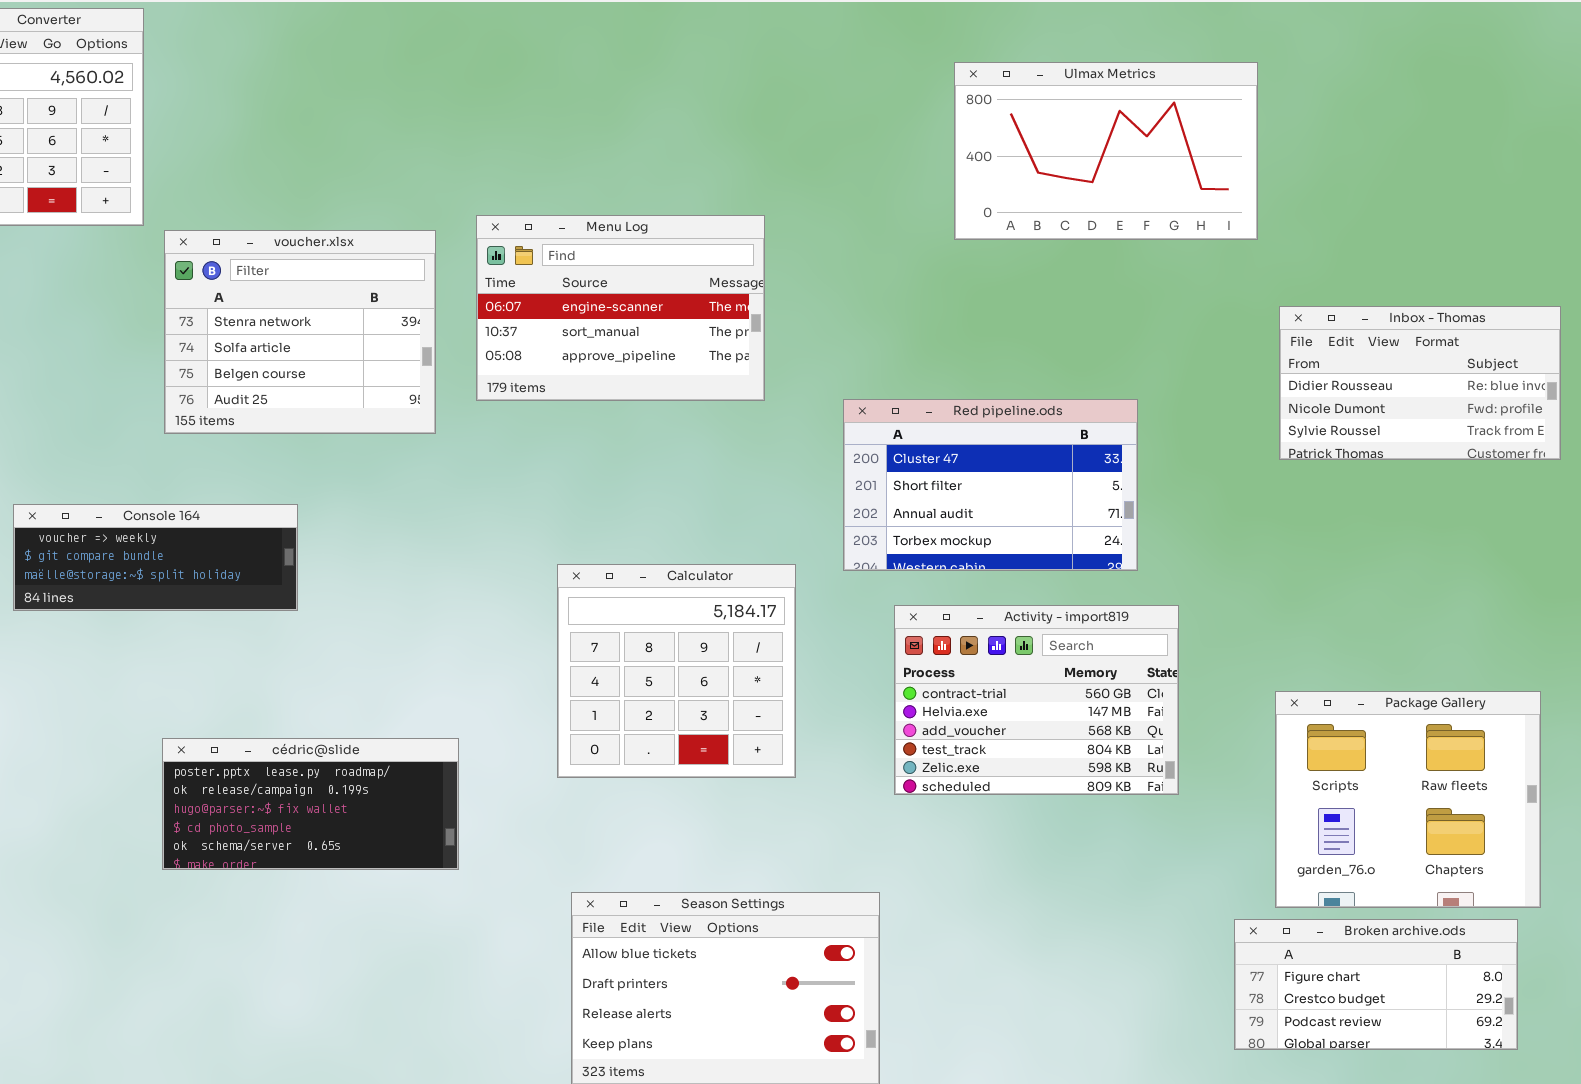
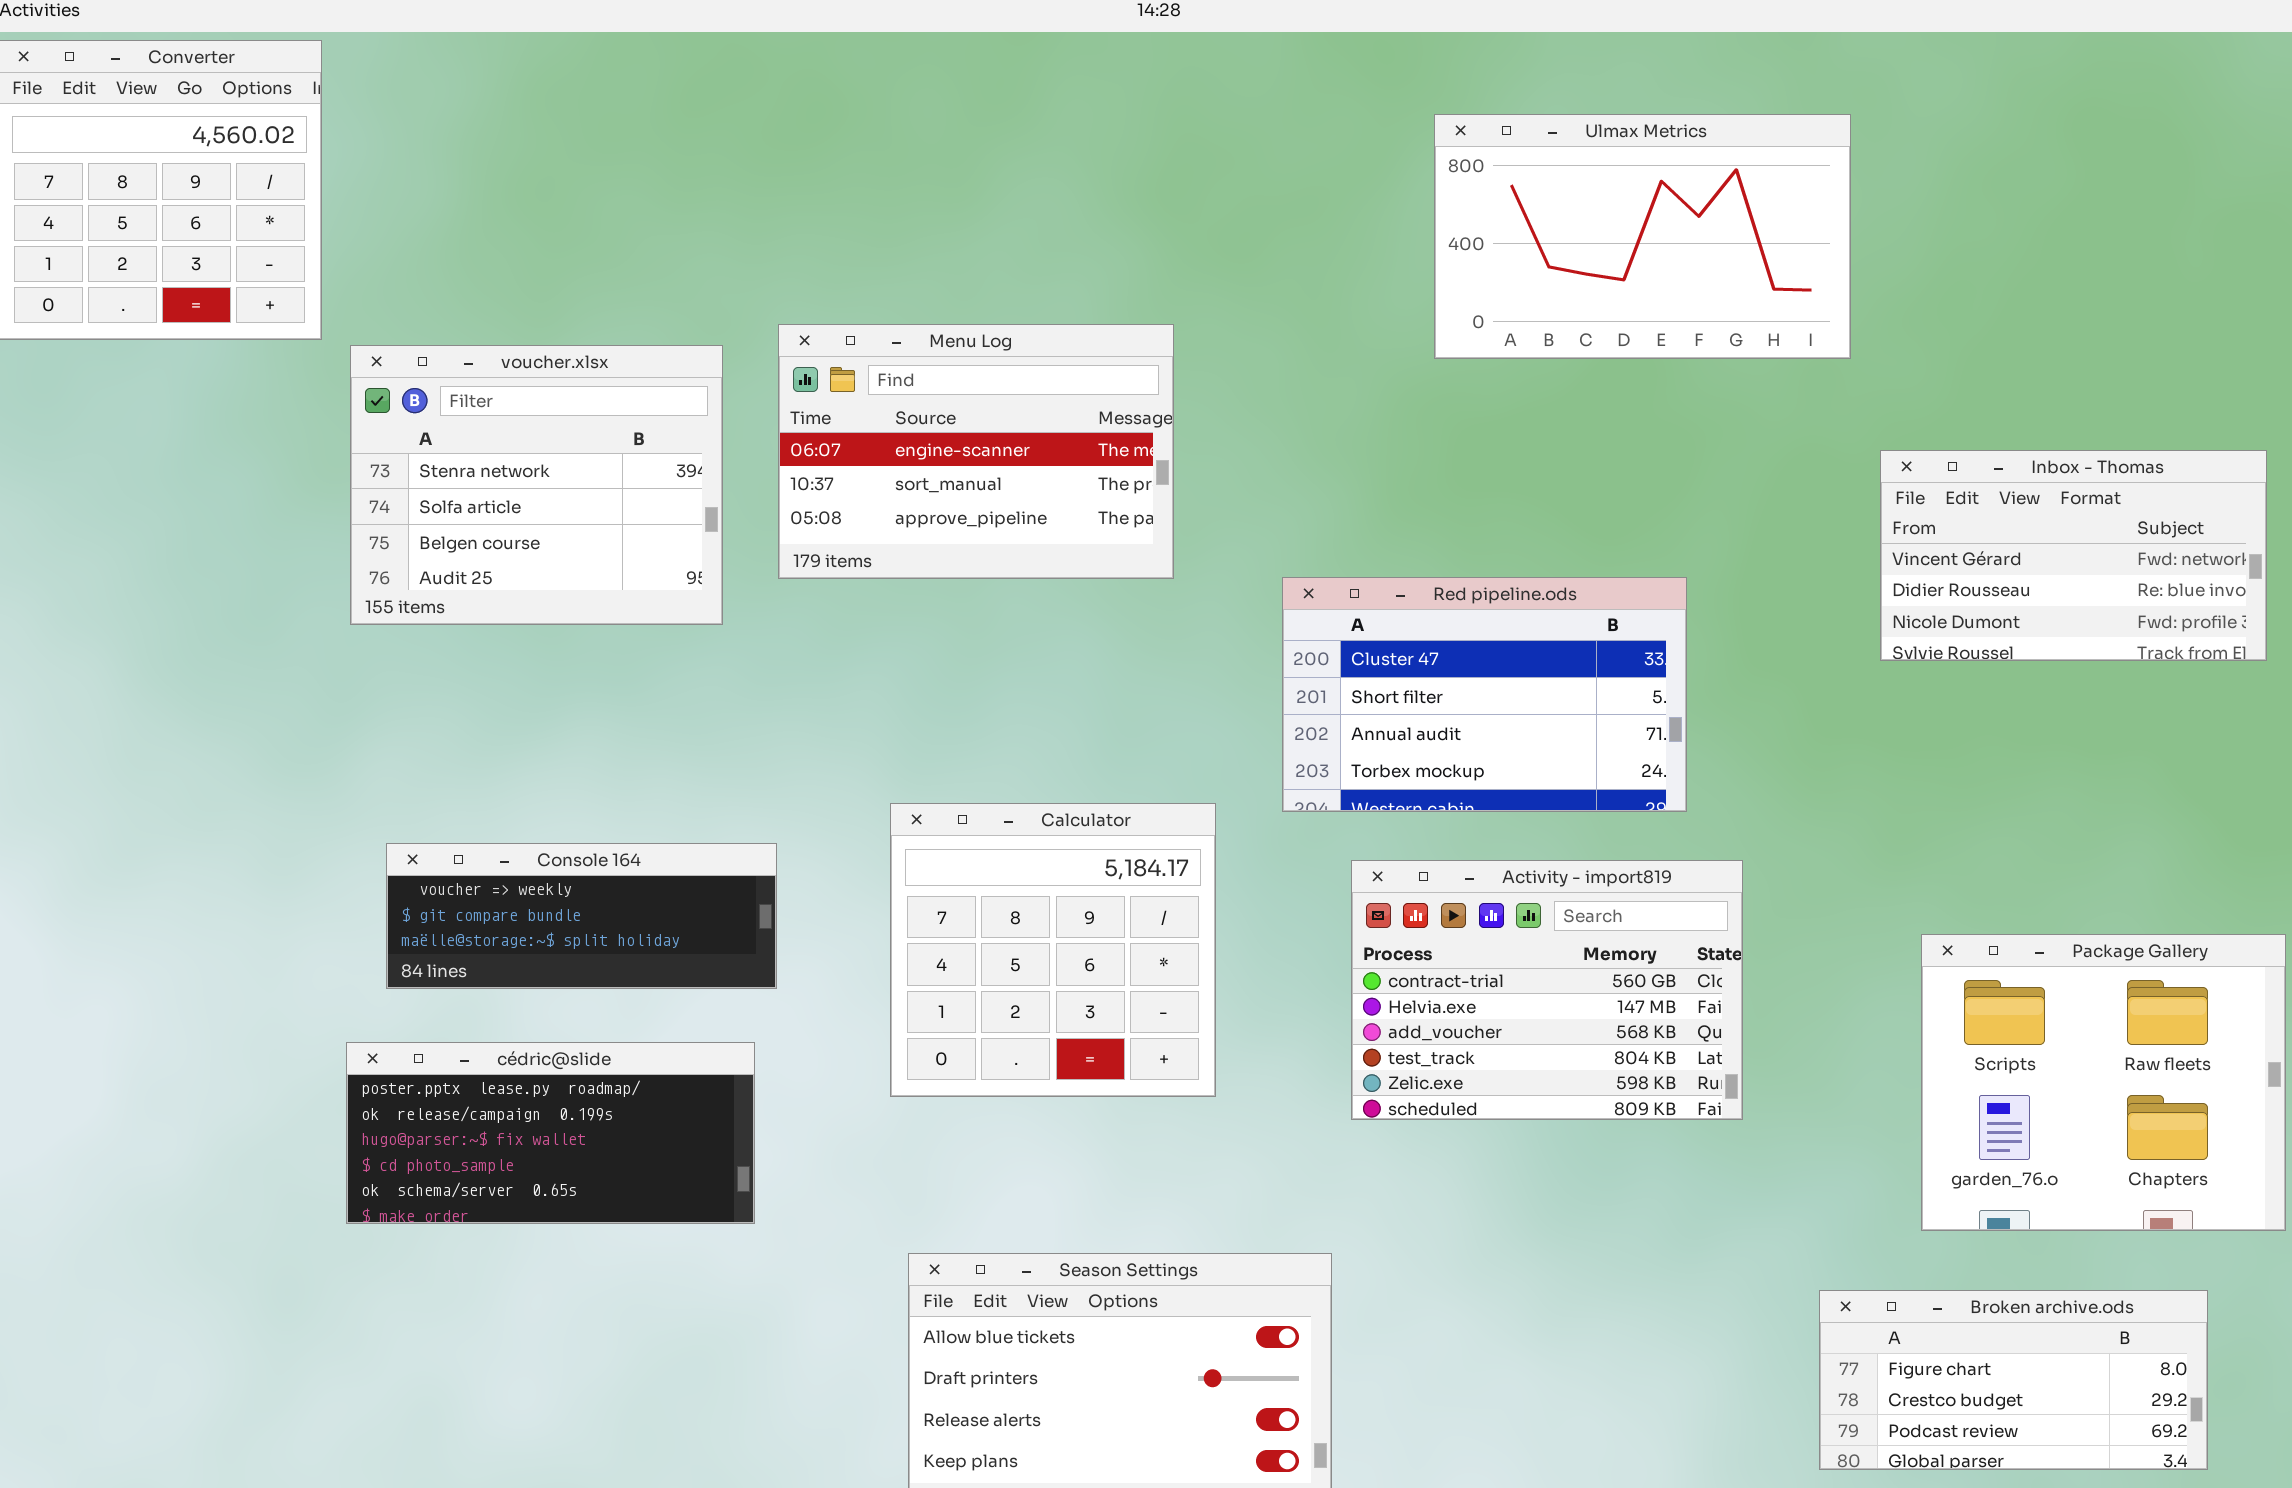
Inbox - Thomas: [1279,306,1561,460] -> [1880,450,2267,661], scrolled up 1 row
Console 164: [13,504,298,611] -> [386,843,777,989], moved
Package Gallery: [1275,691,1541,908] -> [1921,934,2286,1231], moved

